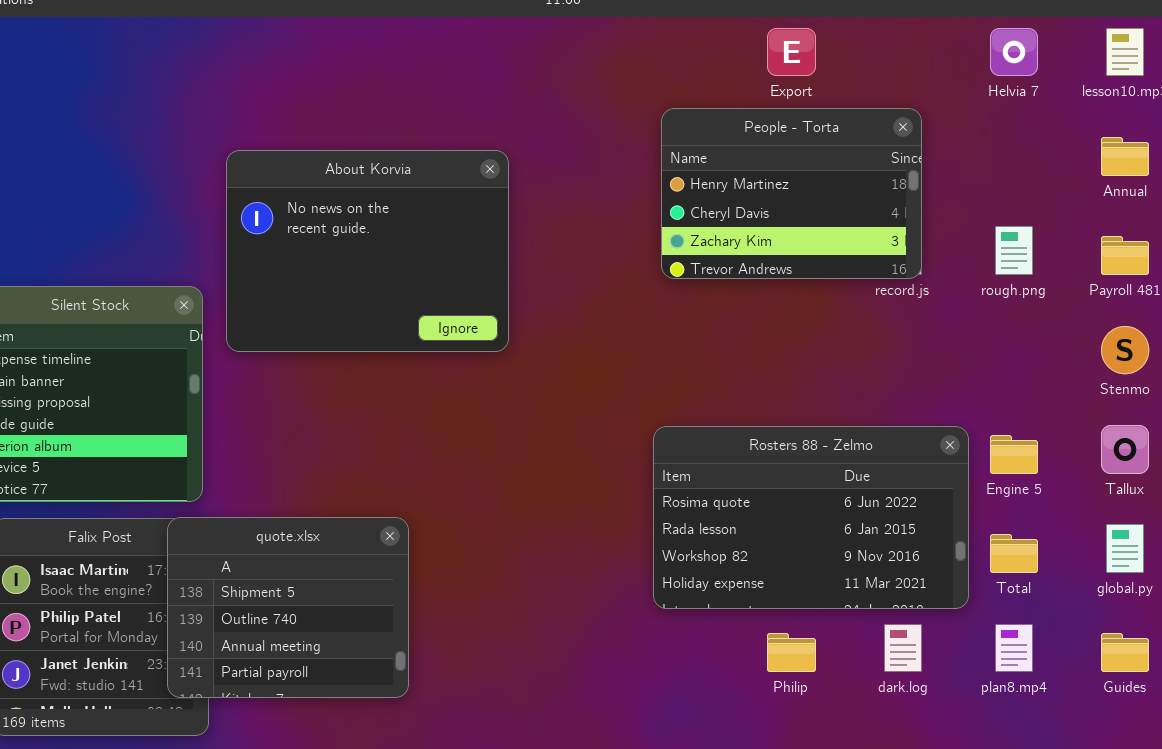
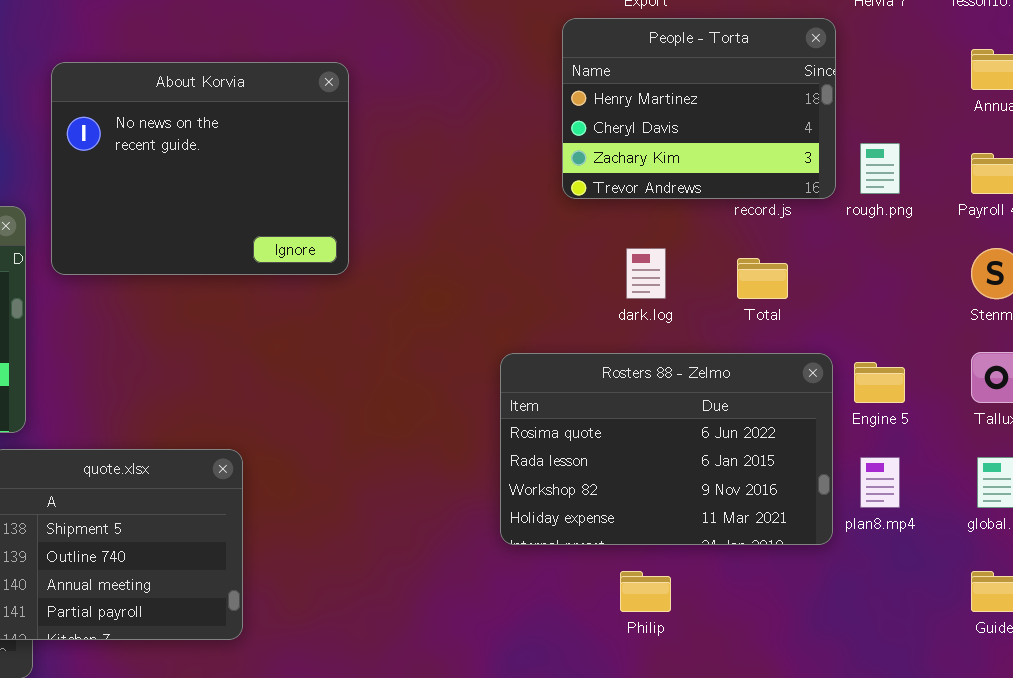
People - Torta: [661,108,922,279] -> [562,18,836,199], moved
Total: [990,534,1038,573] -> [737,258,788,299], moved
dark.log: [884,624,922,672] -> [626,248,666,299], moved
plan8.mp4: [995,624,1033,672] -> [860,457,900,508], moved

